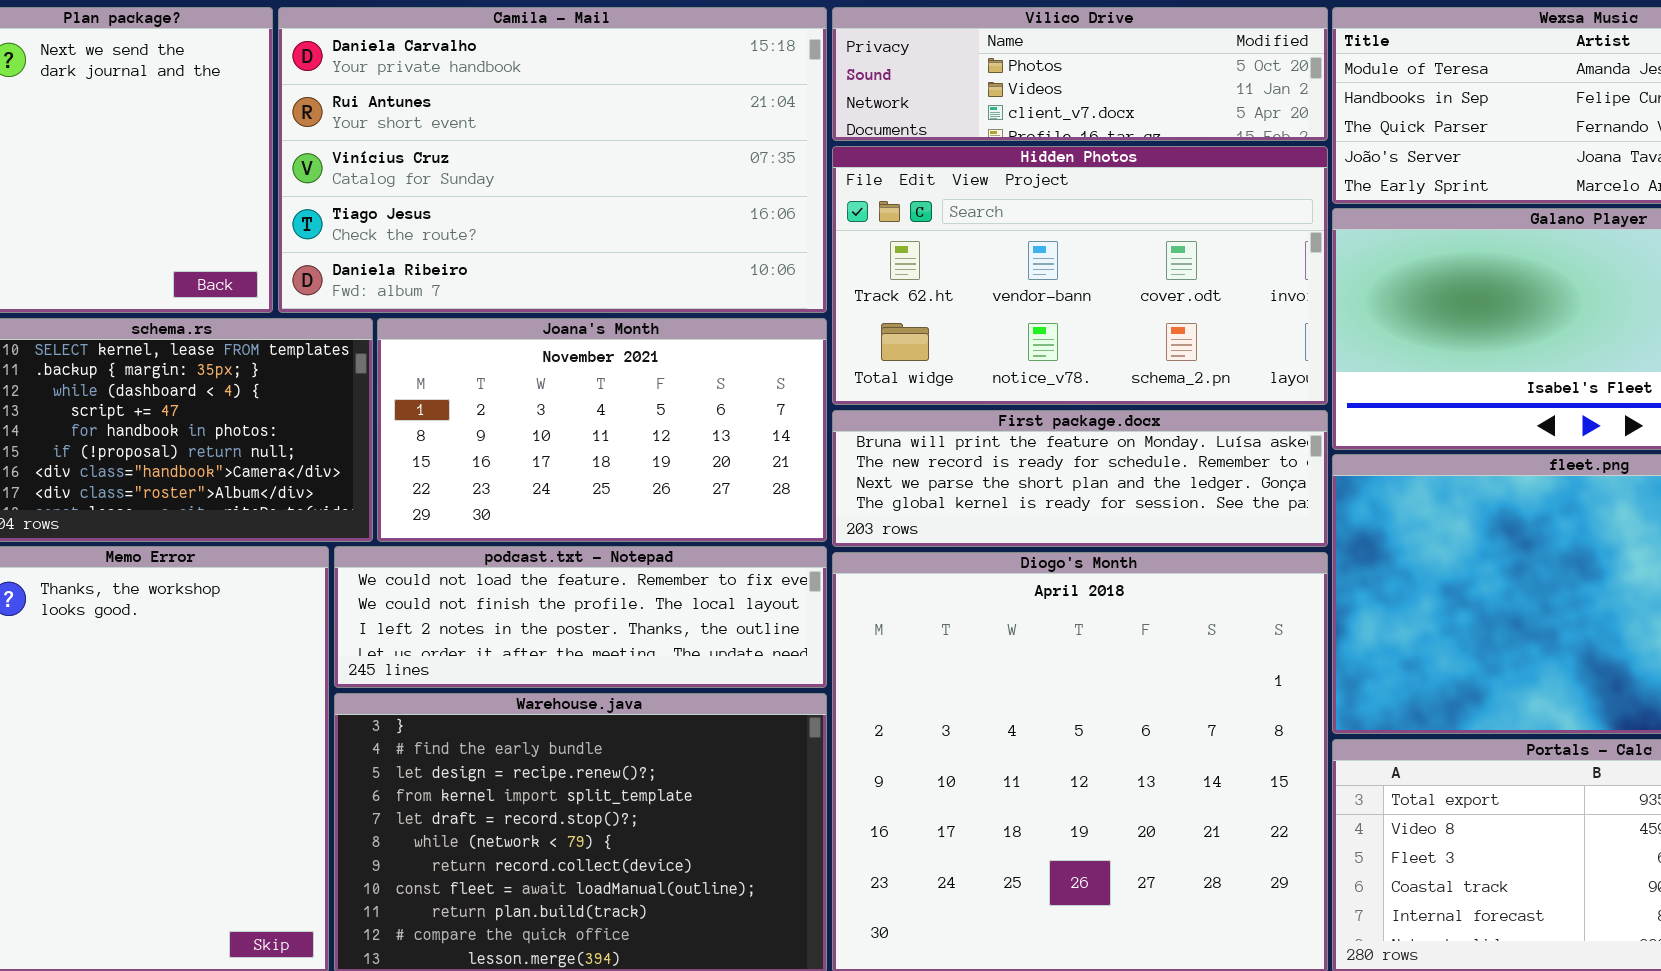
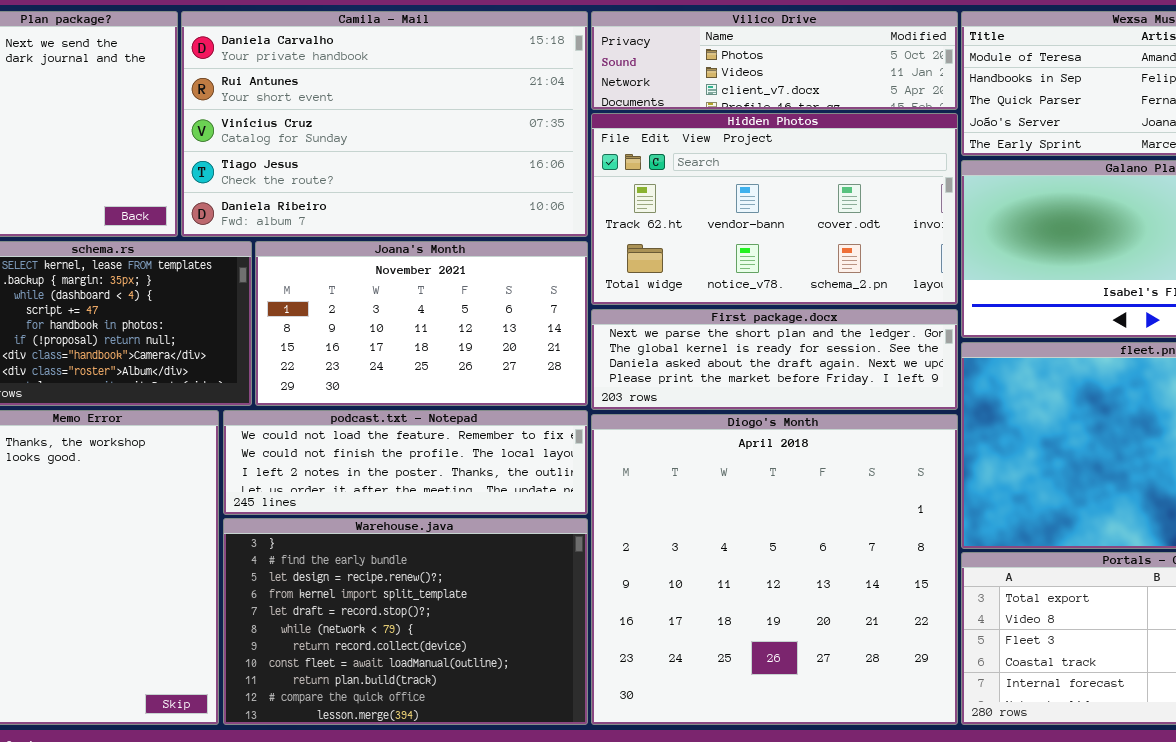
First package.docx: [832,410,1328,547] -> [591,309,958,410], scrolled down 2 rows

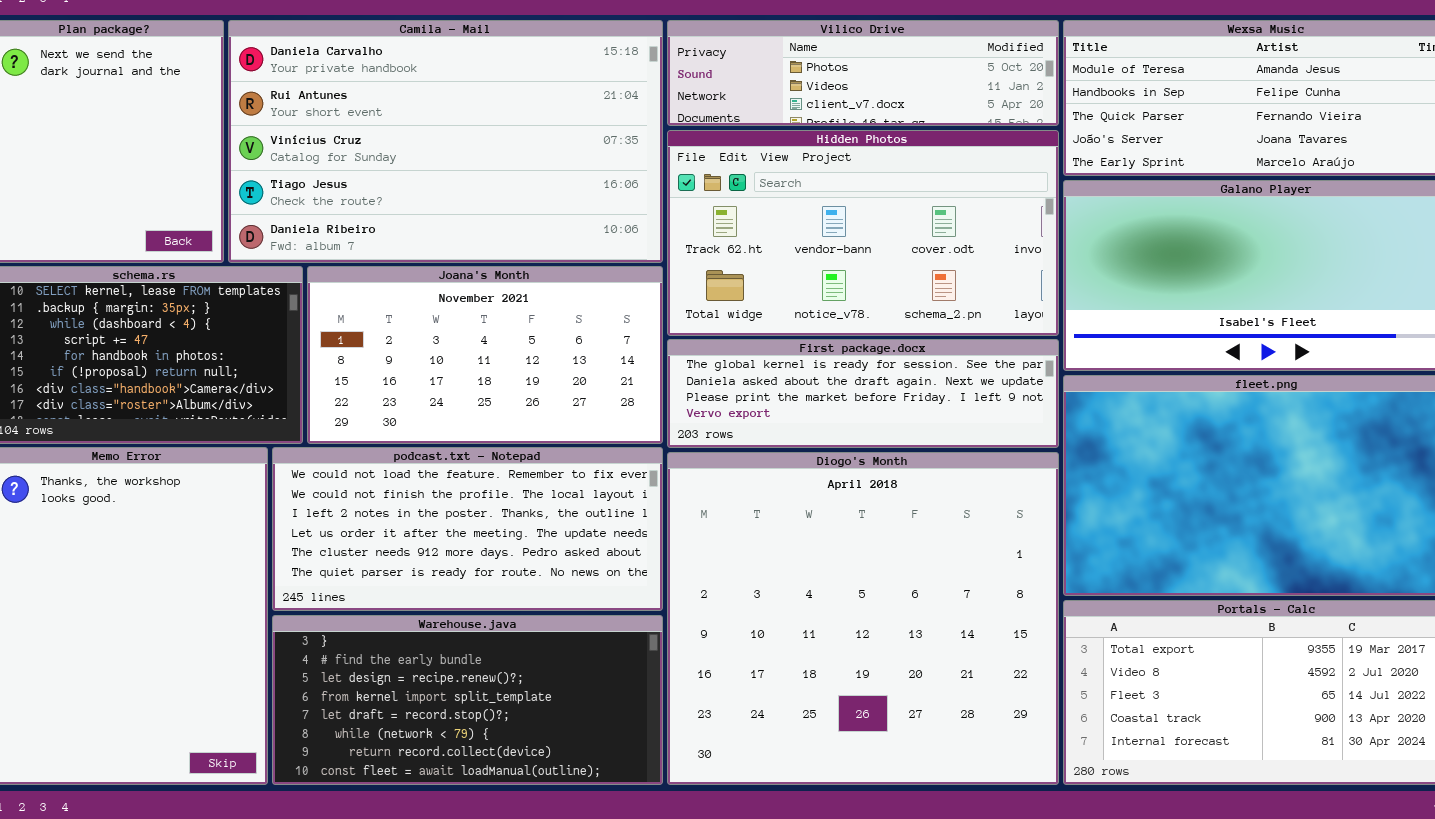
First package.docx: [591,309,958,410] -> [667,339,1059,448], scrolled down 1 row
podcast.txt - Notepad: [223,410,588,515] -> [272,447,663,611], resized
Warehouse.java: [223,518,588,725] -> [272,615,663,785], resized

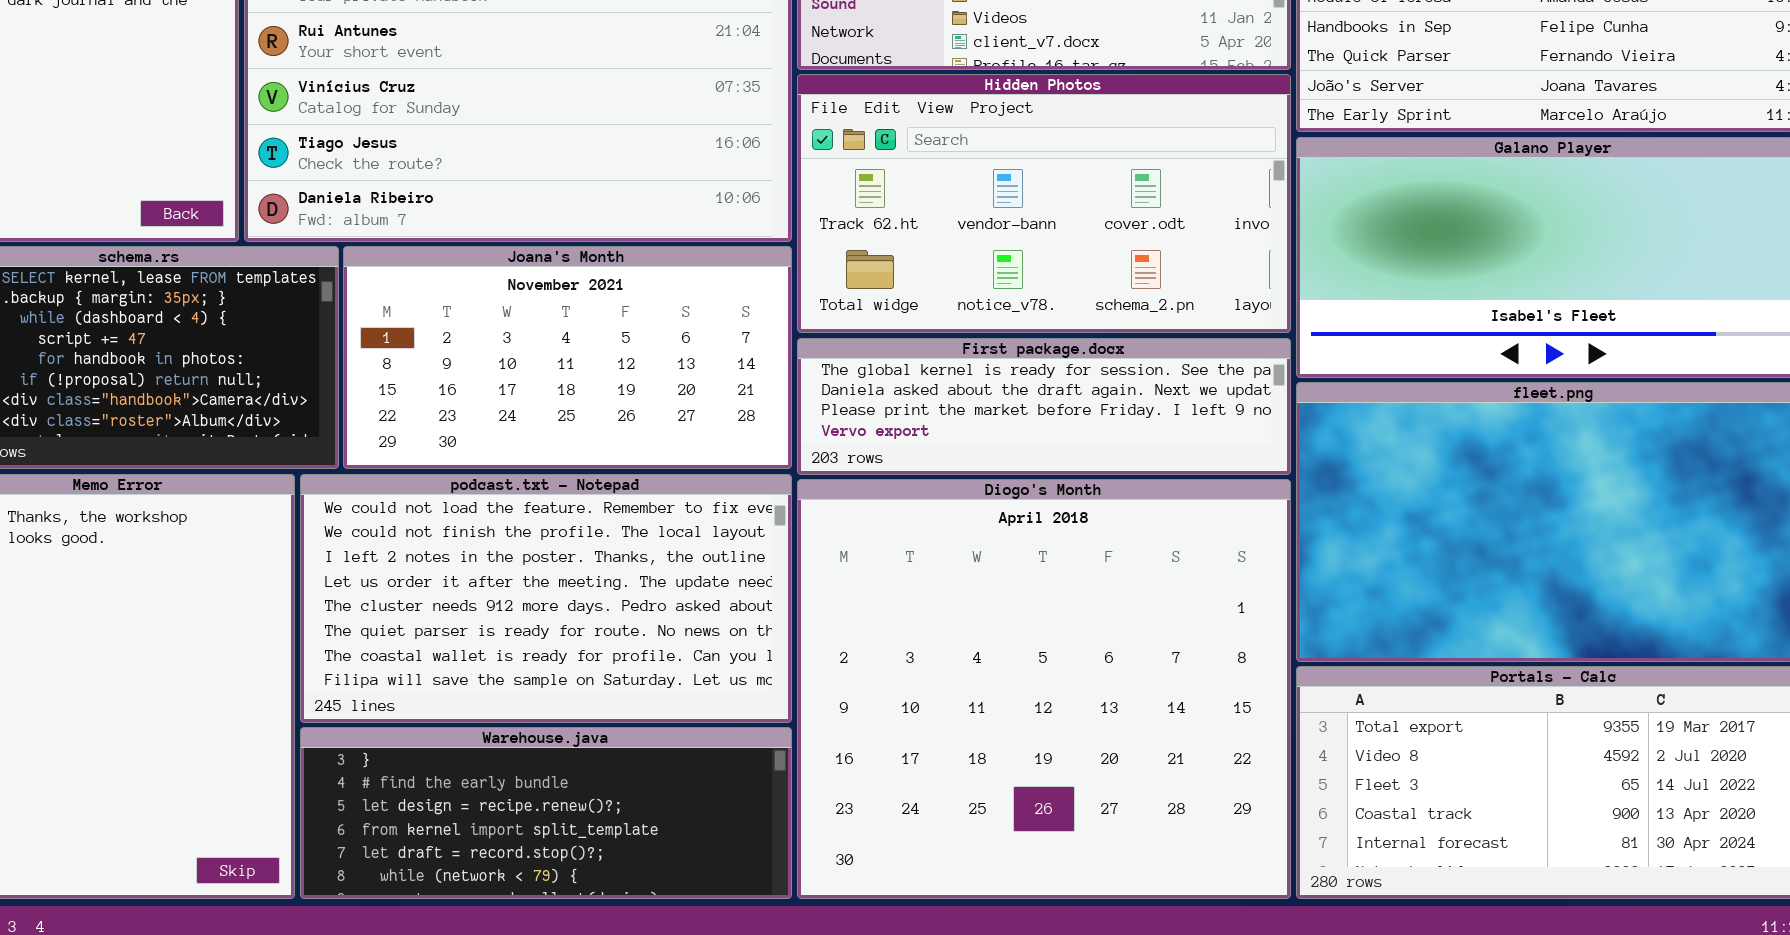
podcast.txt - Notepad: [272,447,663,611] -> [300,474,792,723], resized
Warehouse.java: [272,615,663,785] -> [300,727,792,899], resized

